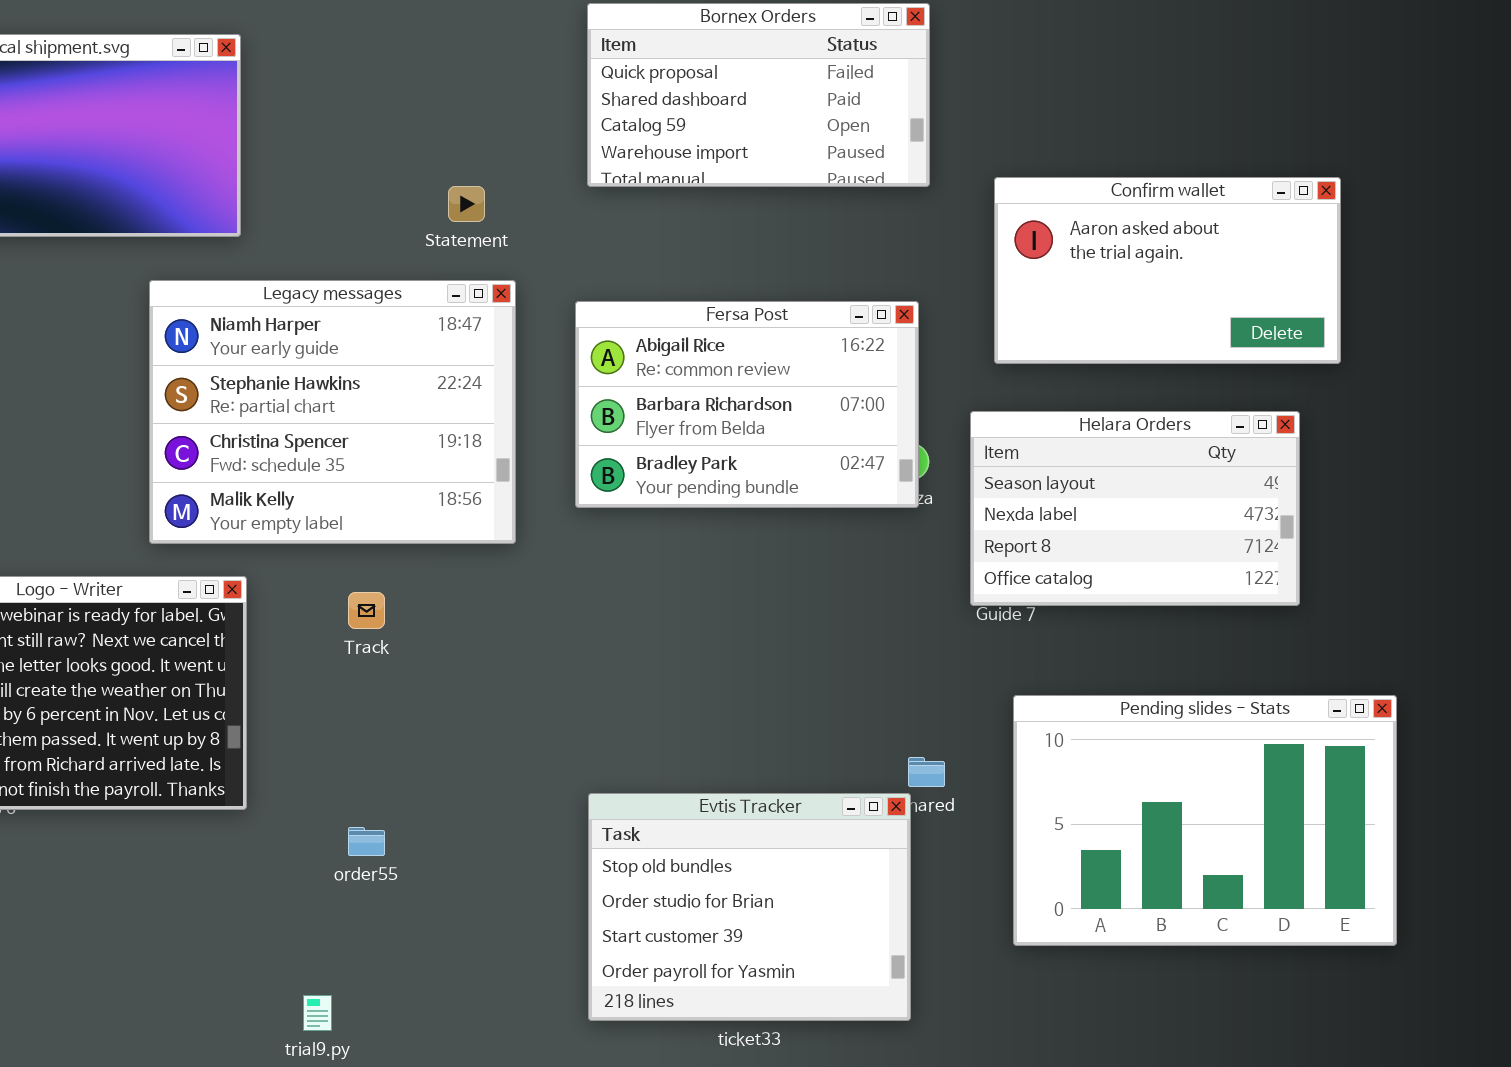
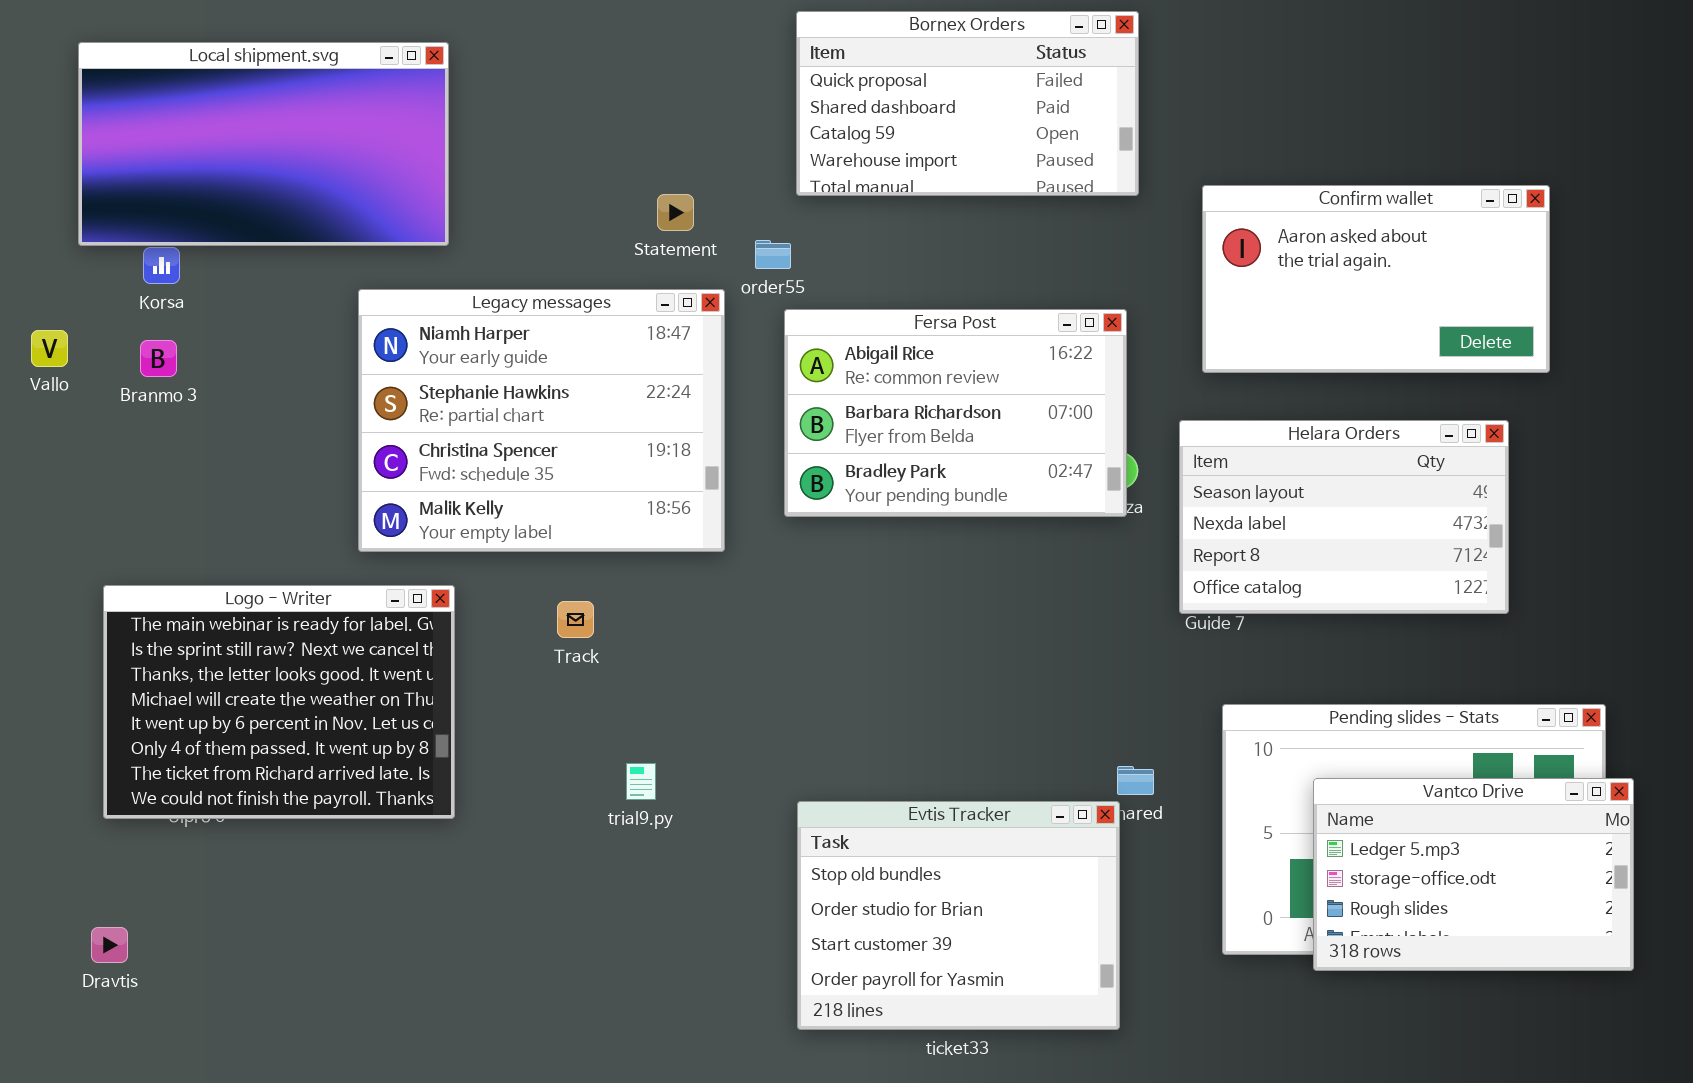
Vantco Drive: none -> [1313,778,1634,971], opened
order55: [348,827,385,856] -> [755,240,791,269], moved
trial9.py: [303,995,332,1031] -> [626,763,656,800], moved

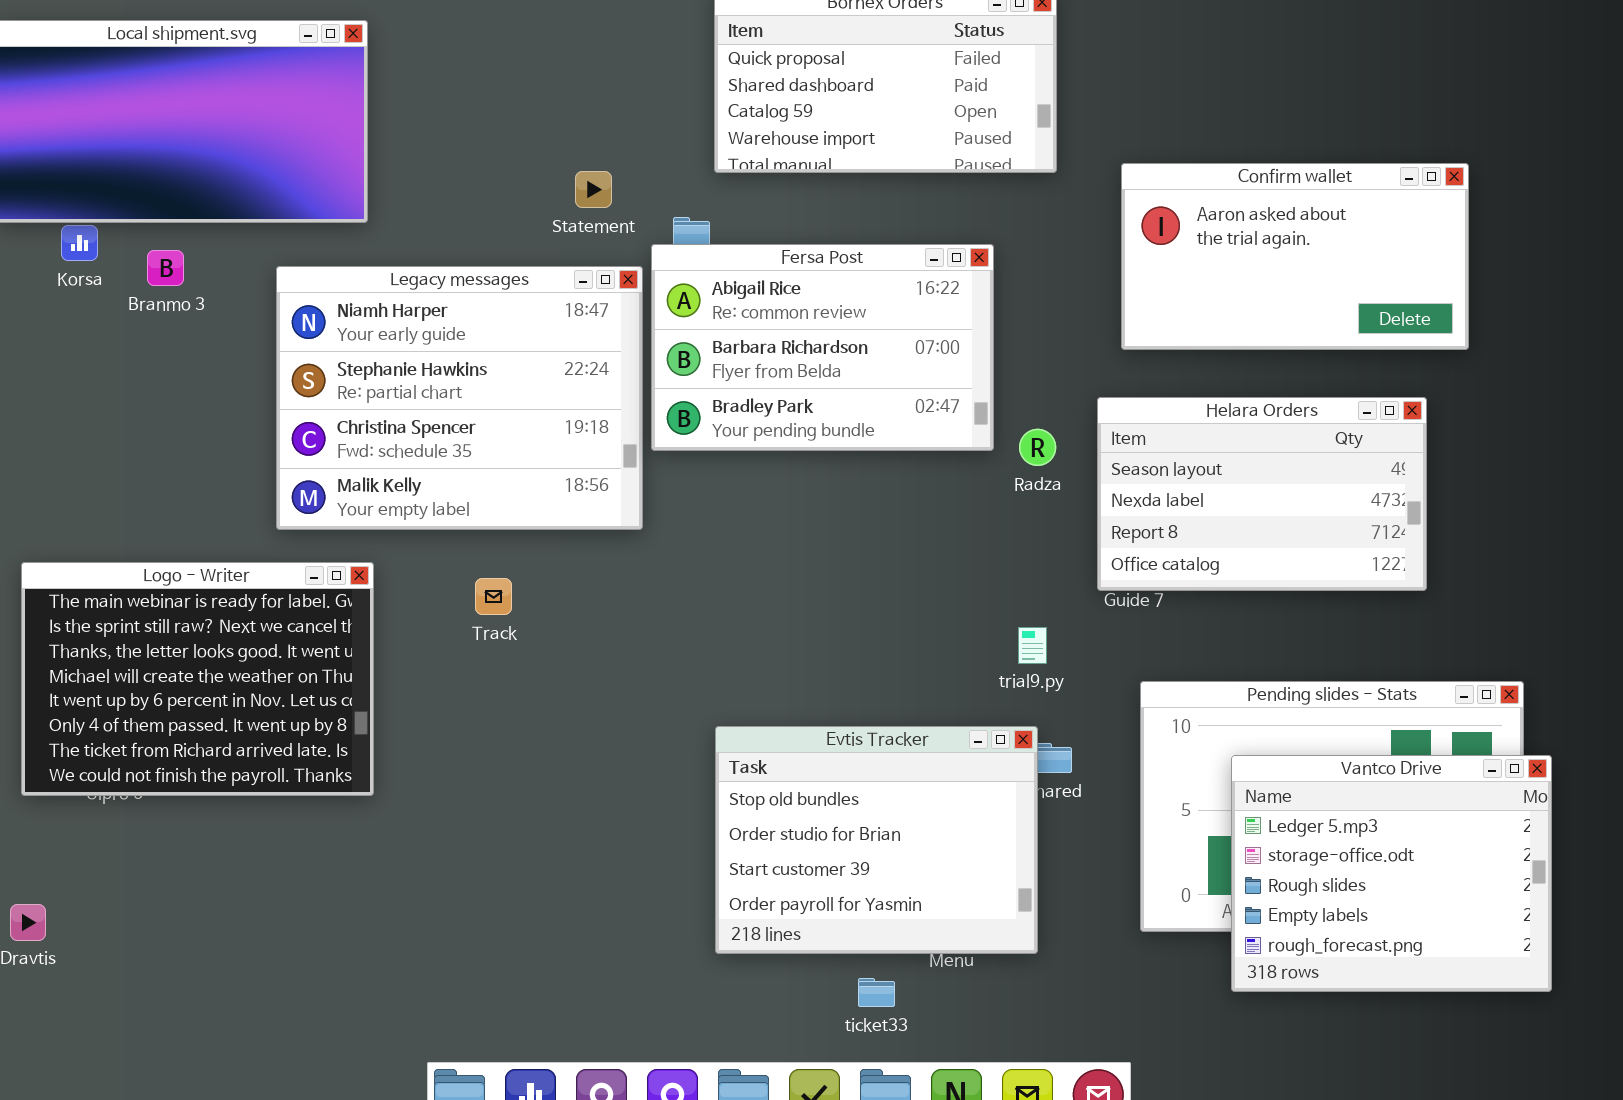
Fersa Post: [784,309,1127,517] -> [651,244,994,451], moved
Branmo 3: [140,340,177,377] -> [147,250,184,286], moved
trial9.py: [626,763,656,800] -> [1018,627,1047,664], moved
Vantco Drive: [1313,778,1634,971] -> [1231,755,1552,992], resized
Evtis Tracker: [797,801,1120,1030] -> [715,726,1038,954], moved

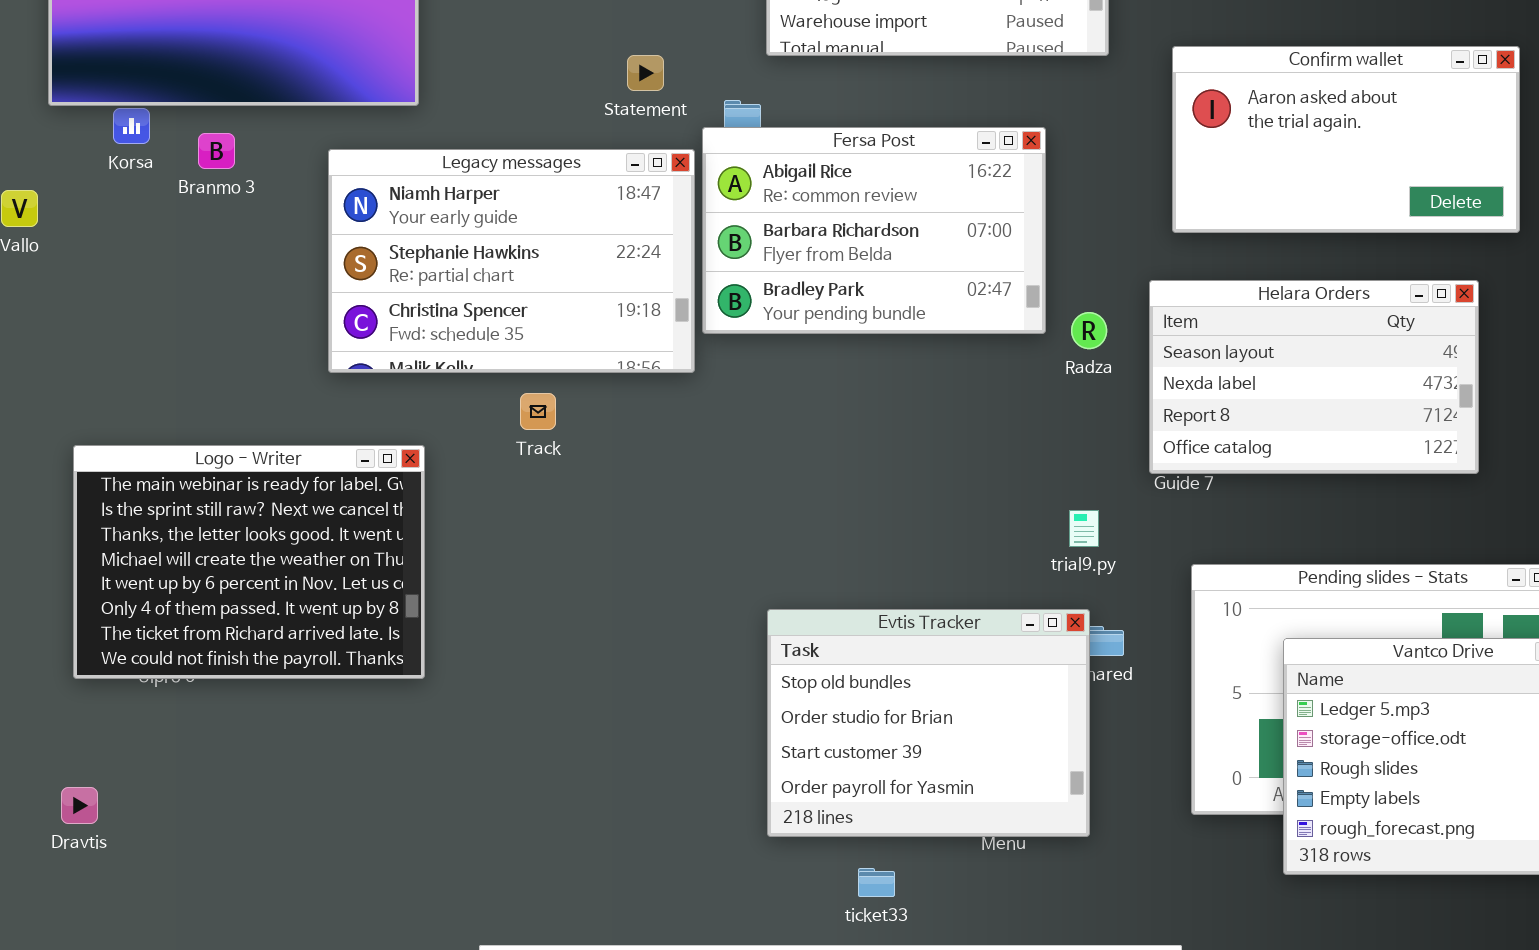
Legacy messages: [276,266,643,530] -> [328,149,695,373], resized
Track: [475,578,512,615] -> [520,393,556,430], moved
ticket33: [858,978,895,1007] -> [858,868,895,897], moved

